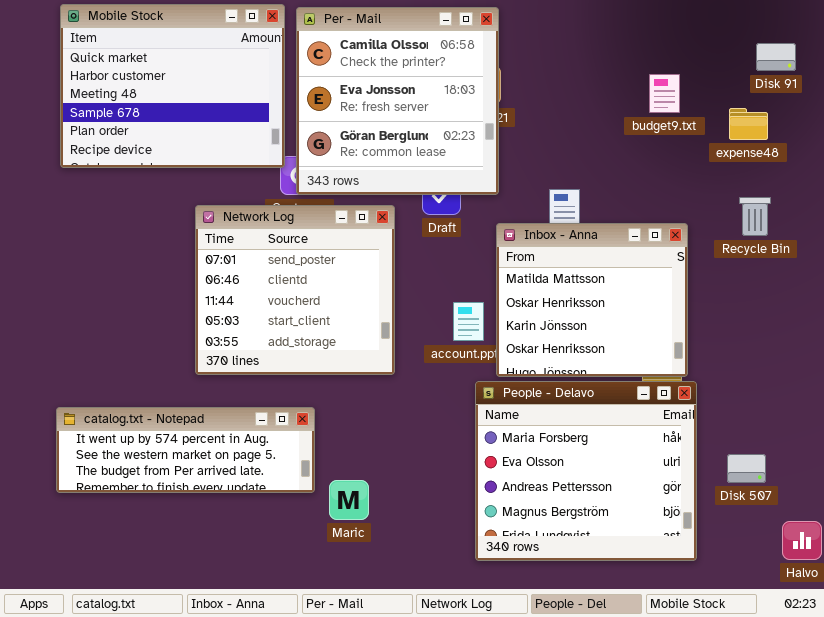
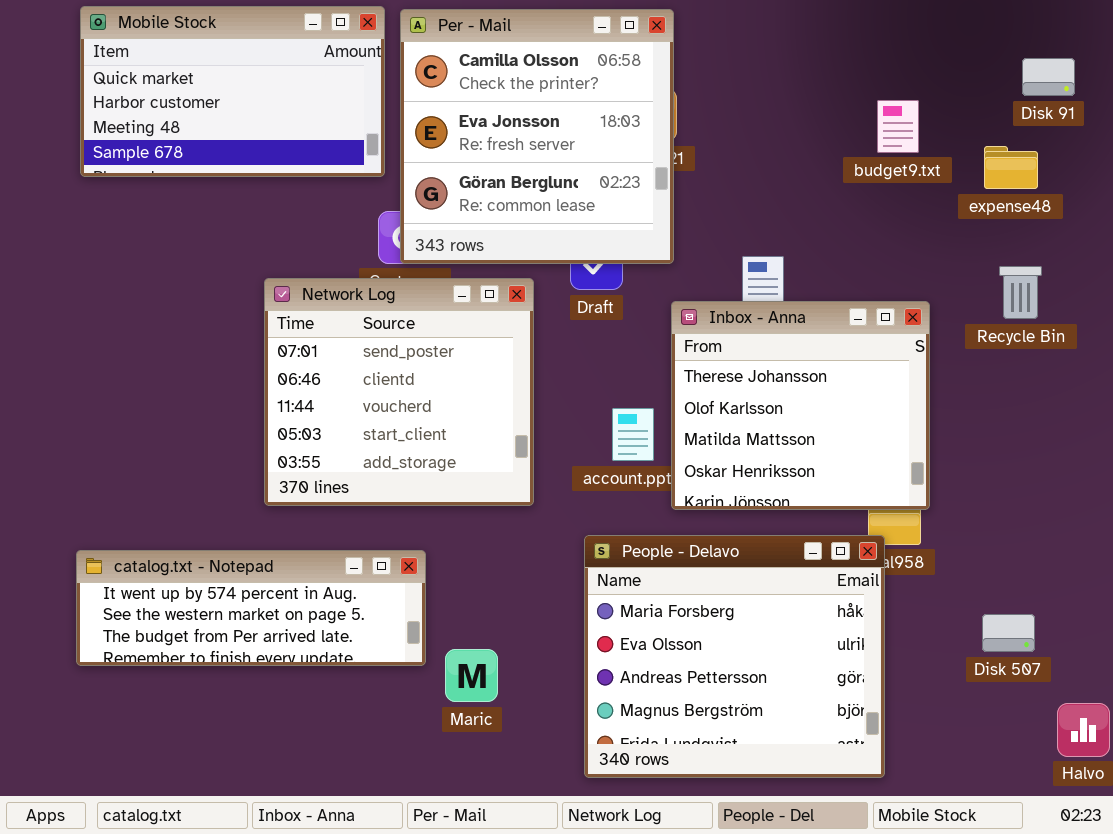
Mobile Stock: [60,4,285,168] -> [80,6,385,177], resized
Inbox - Anna: [496,223,688,377] -> [671,301,930,510], scrolled up 2 rows
People - Delavo: [475,381,697,561] -> [584,535,885,778], moved

